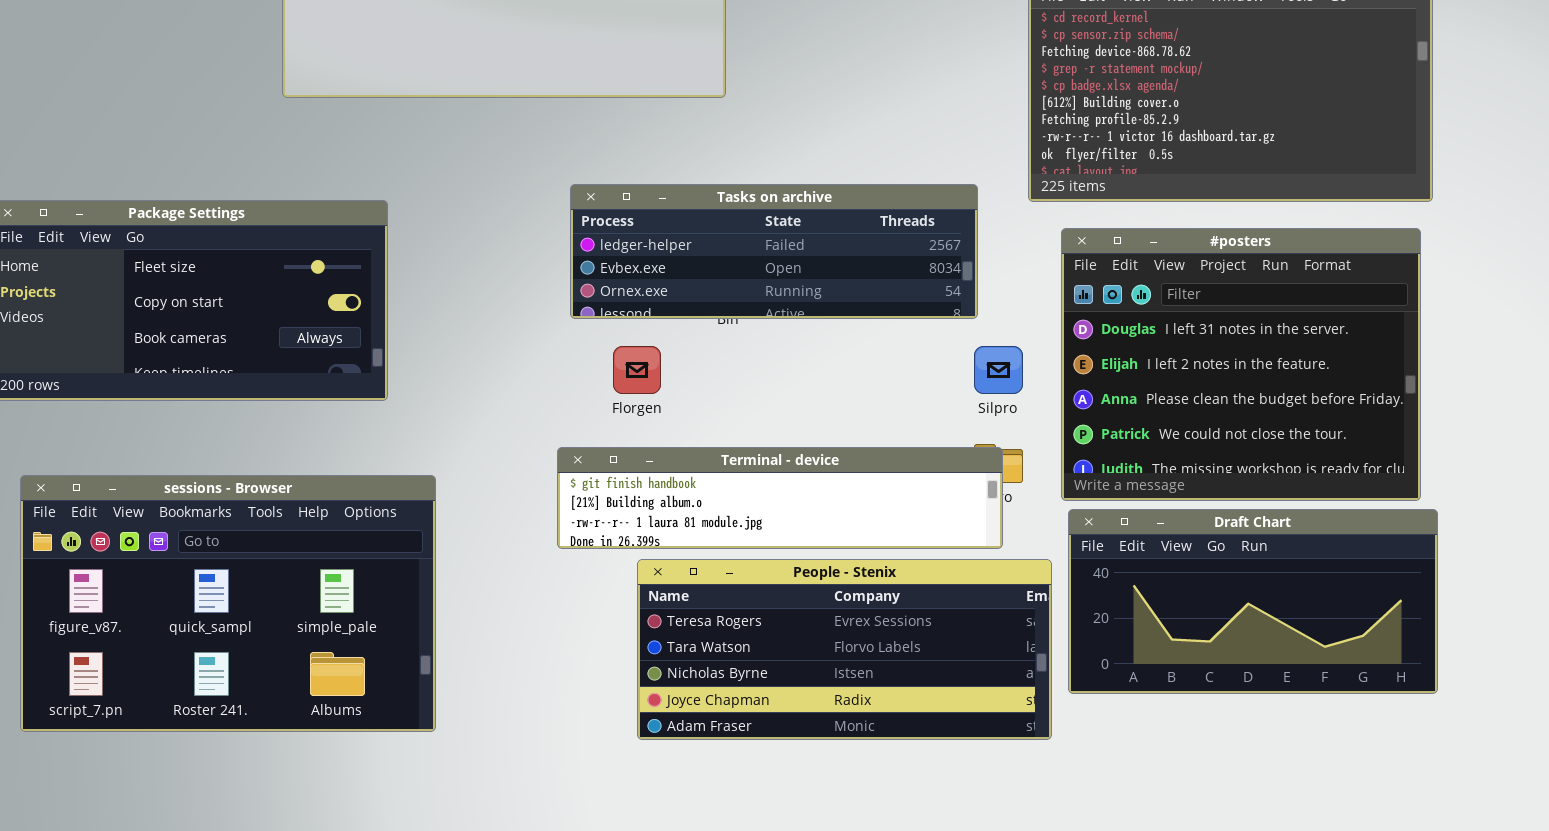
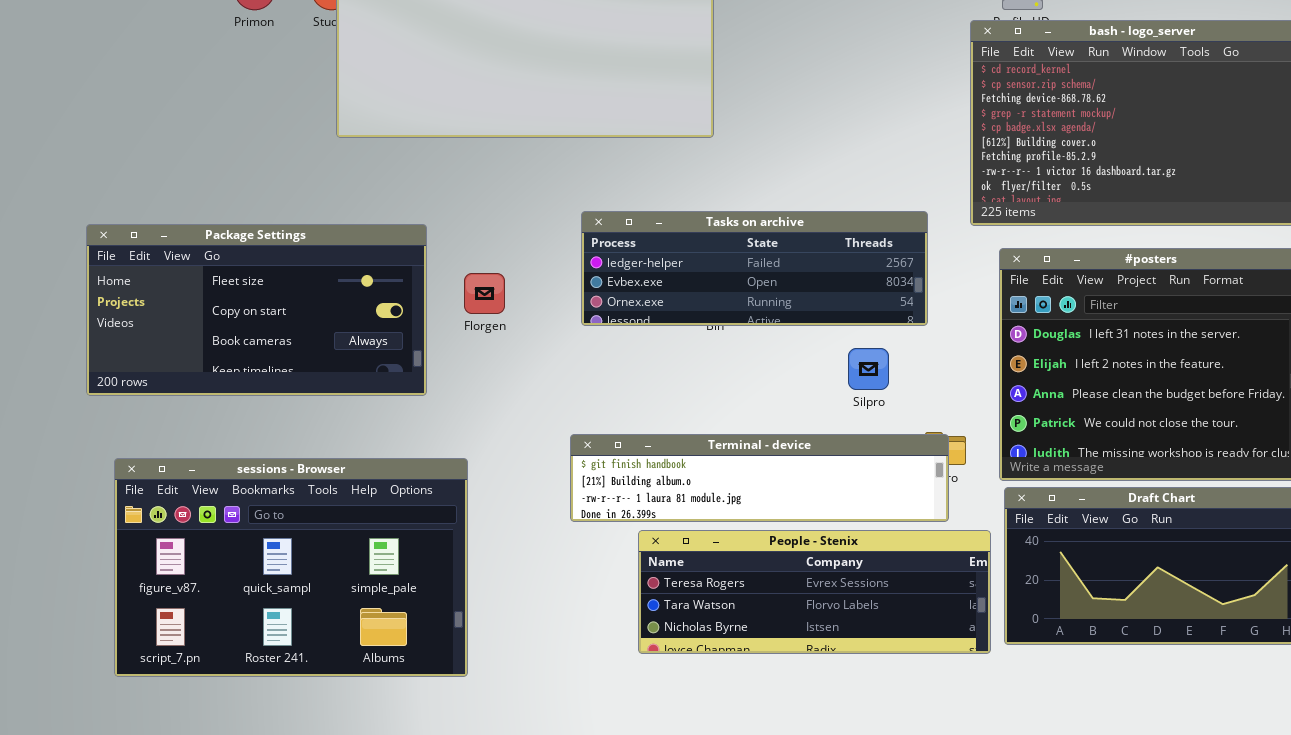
Florgen: [613,346,661,394] -> [464,273,505,314], moved
Silpro: [974,346,1023,394] -> [848,348,889,390], moved
People - Stenix: [637,559,1052,740] -> [638,530,991,654], resized

